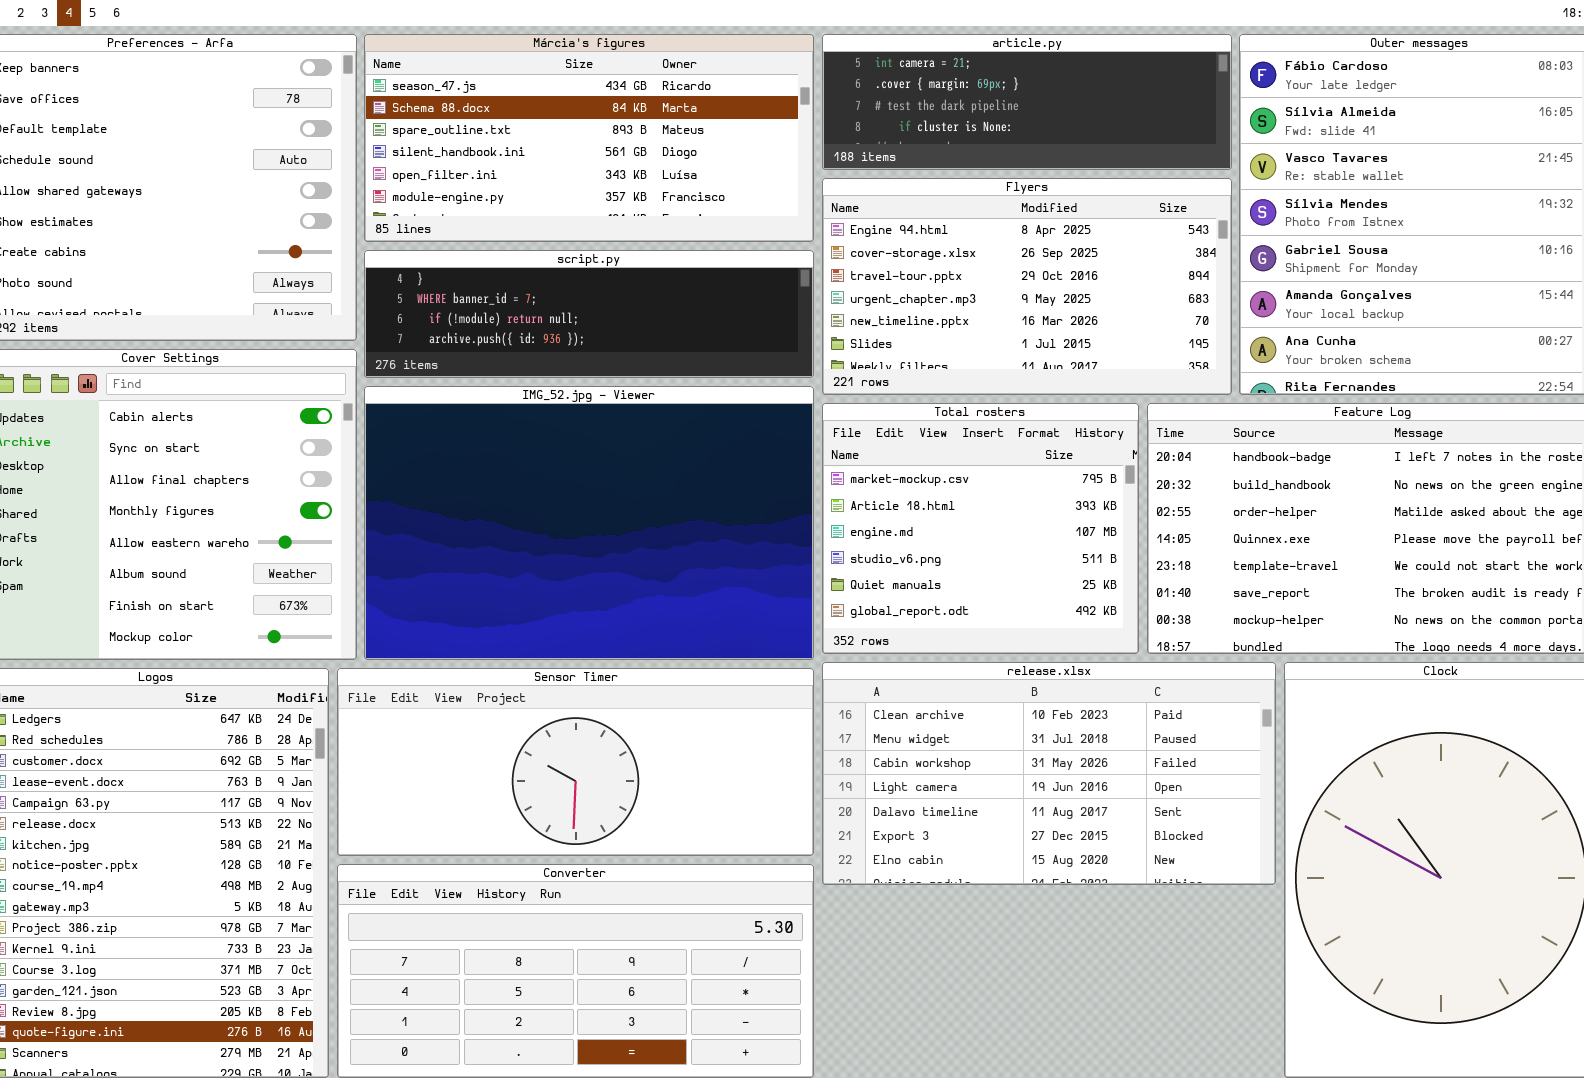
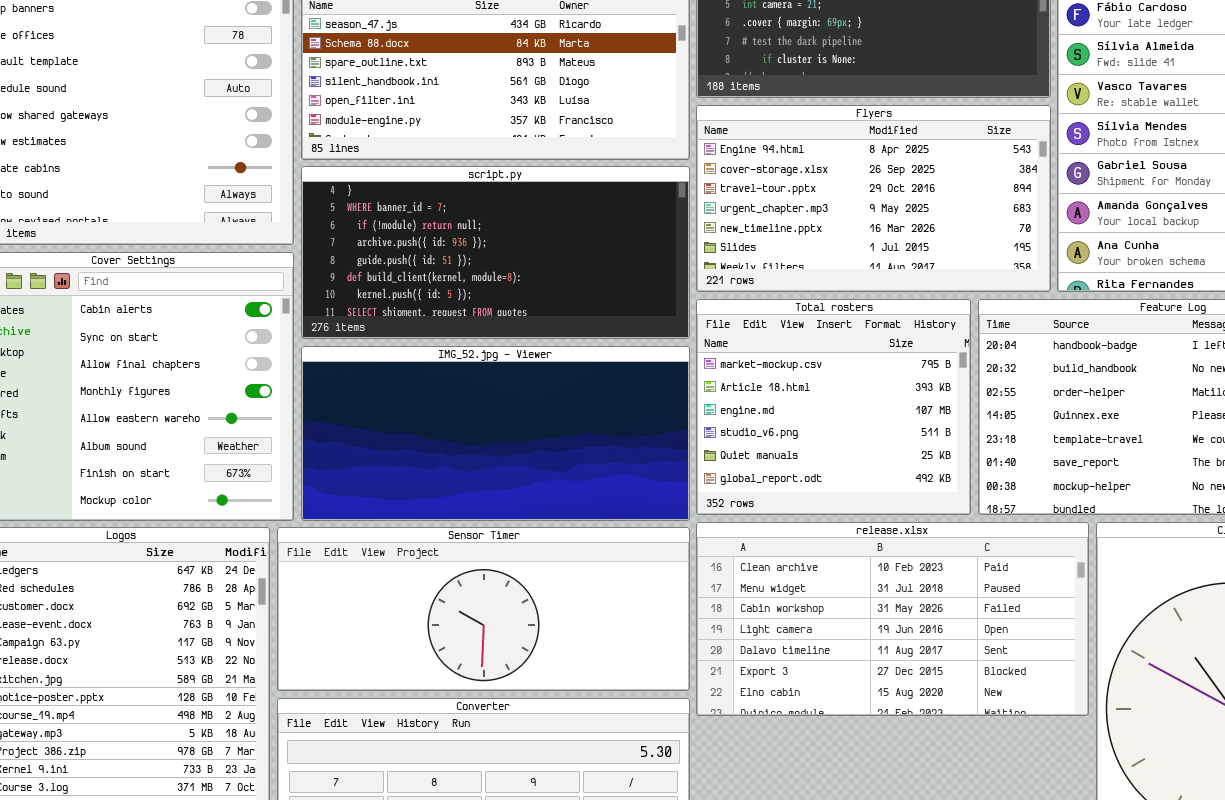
script.py: [364,250,814,378] -> [301,166,690,339], resized
IMG_52.jpg - Viewer: [364,386,814,660] -> [301,346,690,521], resized

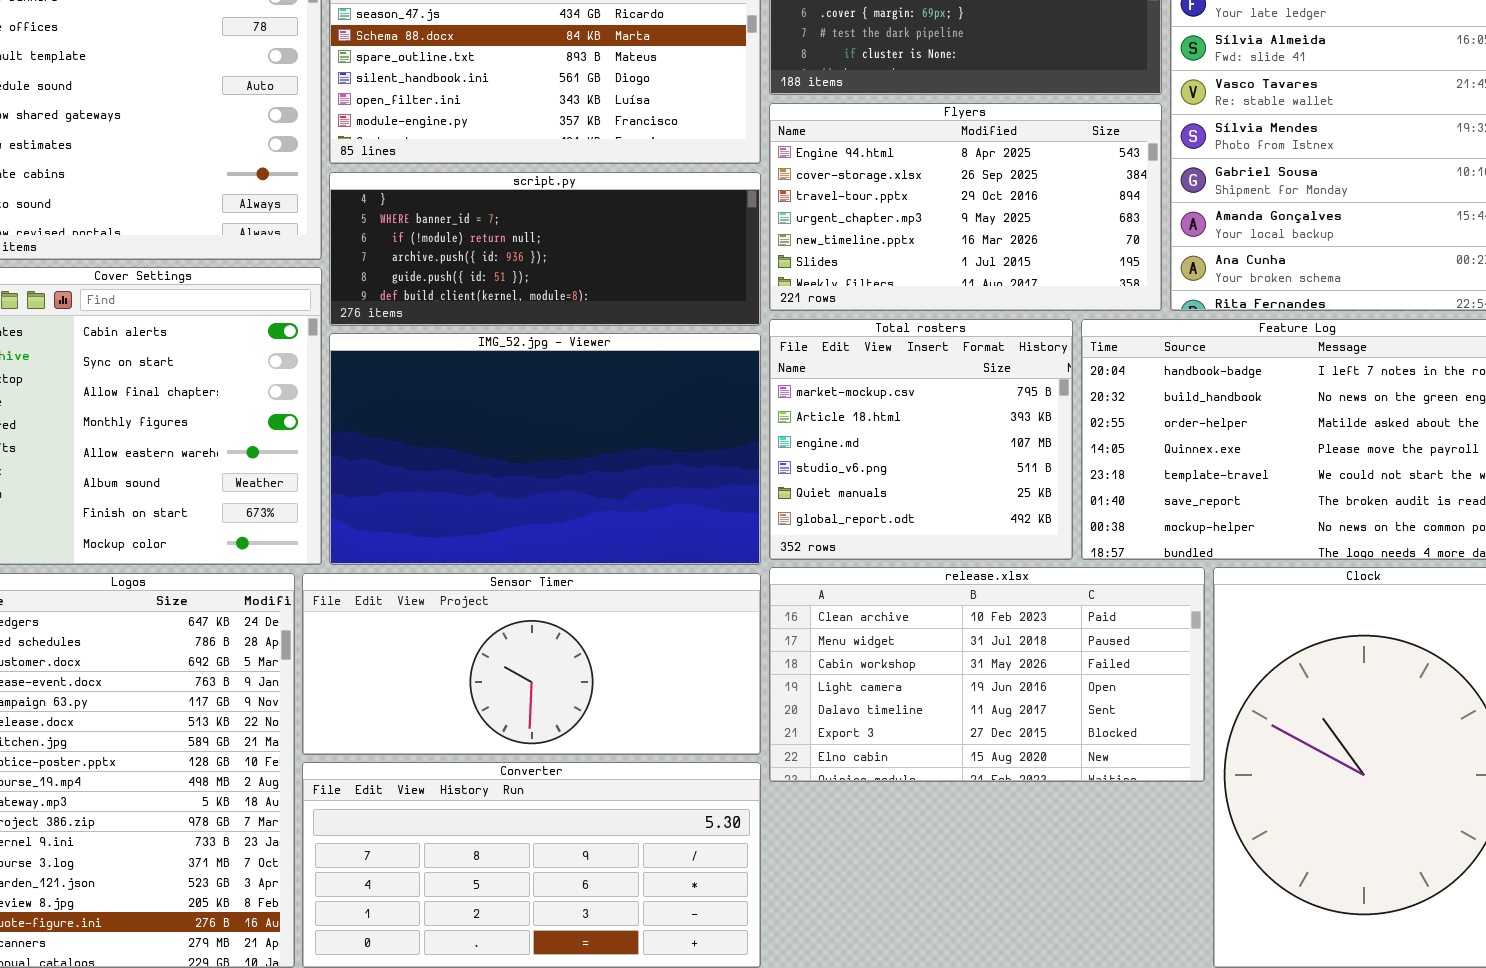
script.py: [301,166,690,339] -> [329,172,761,326], resized
IMG_52.jpg - Viewer: [301,346,690,521] -> [329,333,761,565], resized

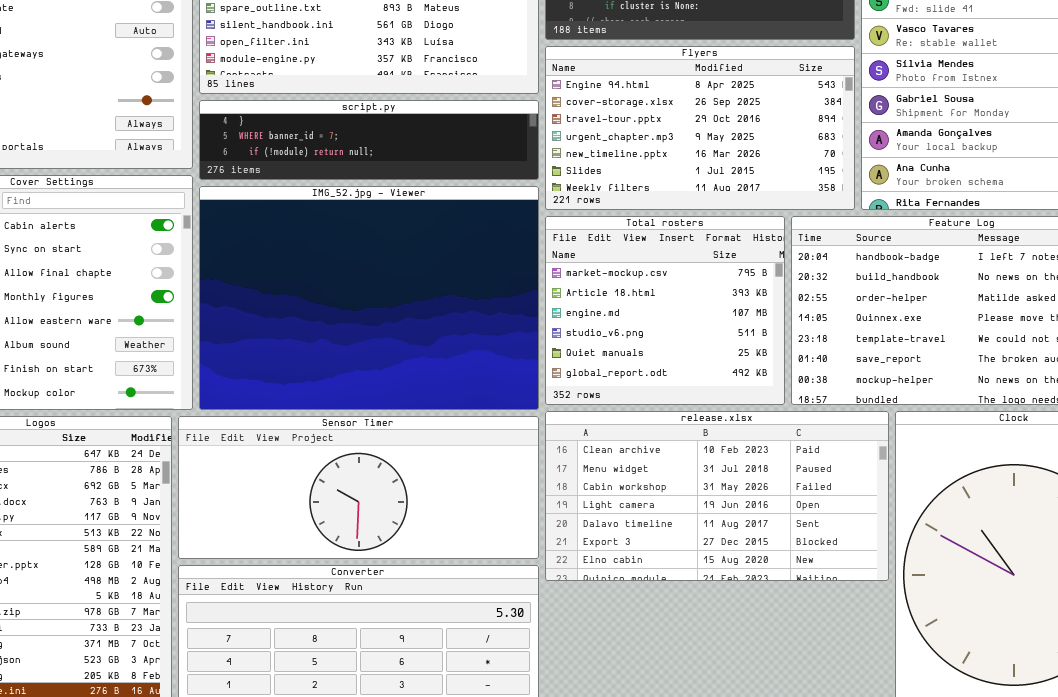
script.py: [329,172,761,326] -> [199,100,539,180], resized
IMG_52.jpg - Viewer: [329,333,761,565] -> [199,186,539,410], resized

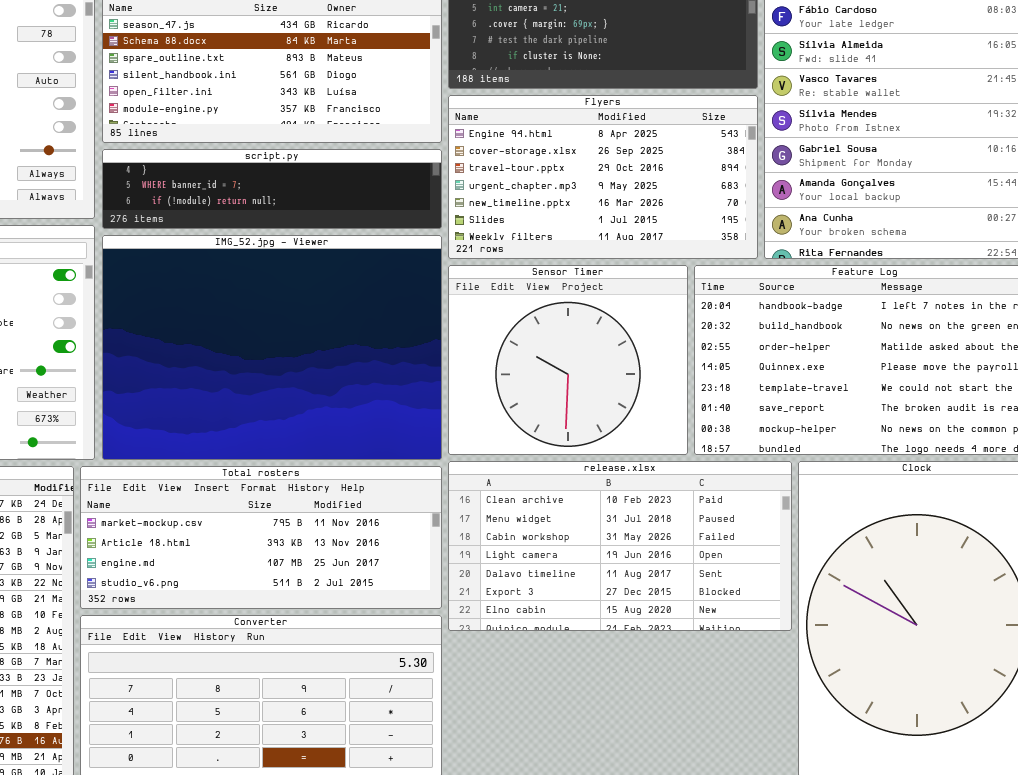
Total rosters: [545,216,785,405] -> [80,466,442,609], moved, resized
Sensor Timer: [178,416,539,559] -> [448,265,688,455], moved, resized

